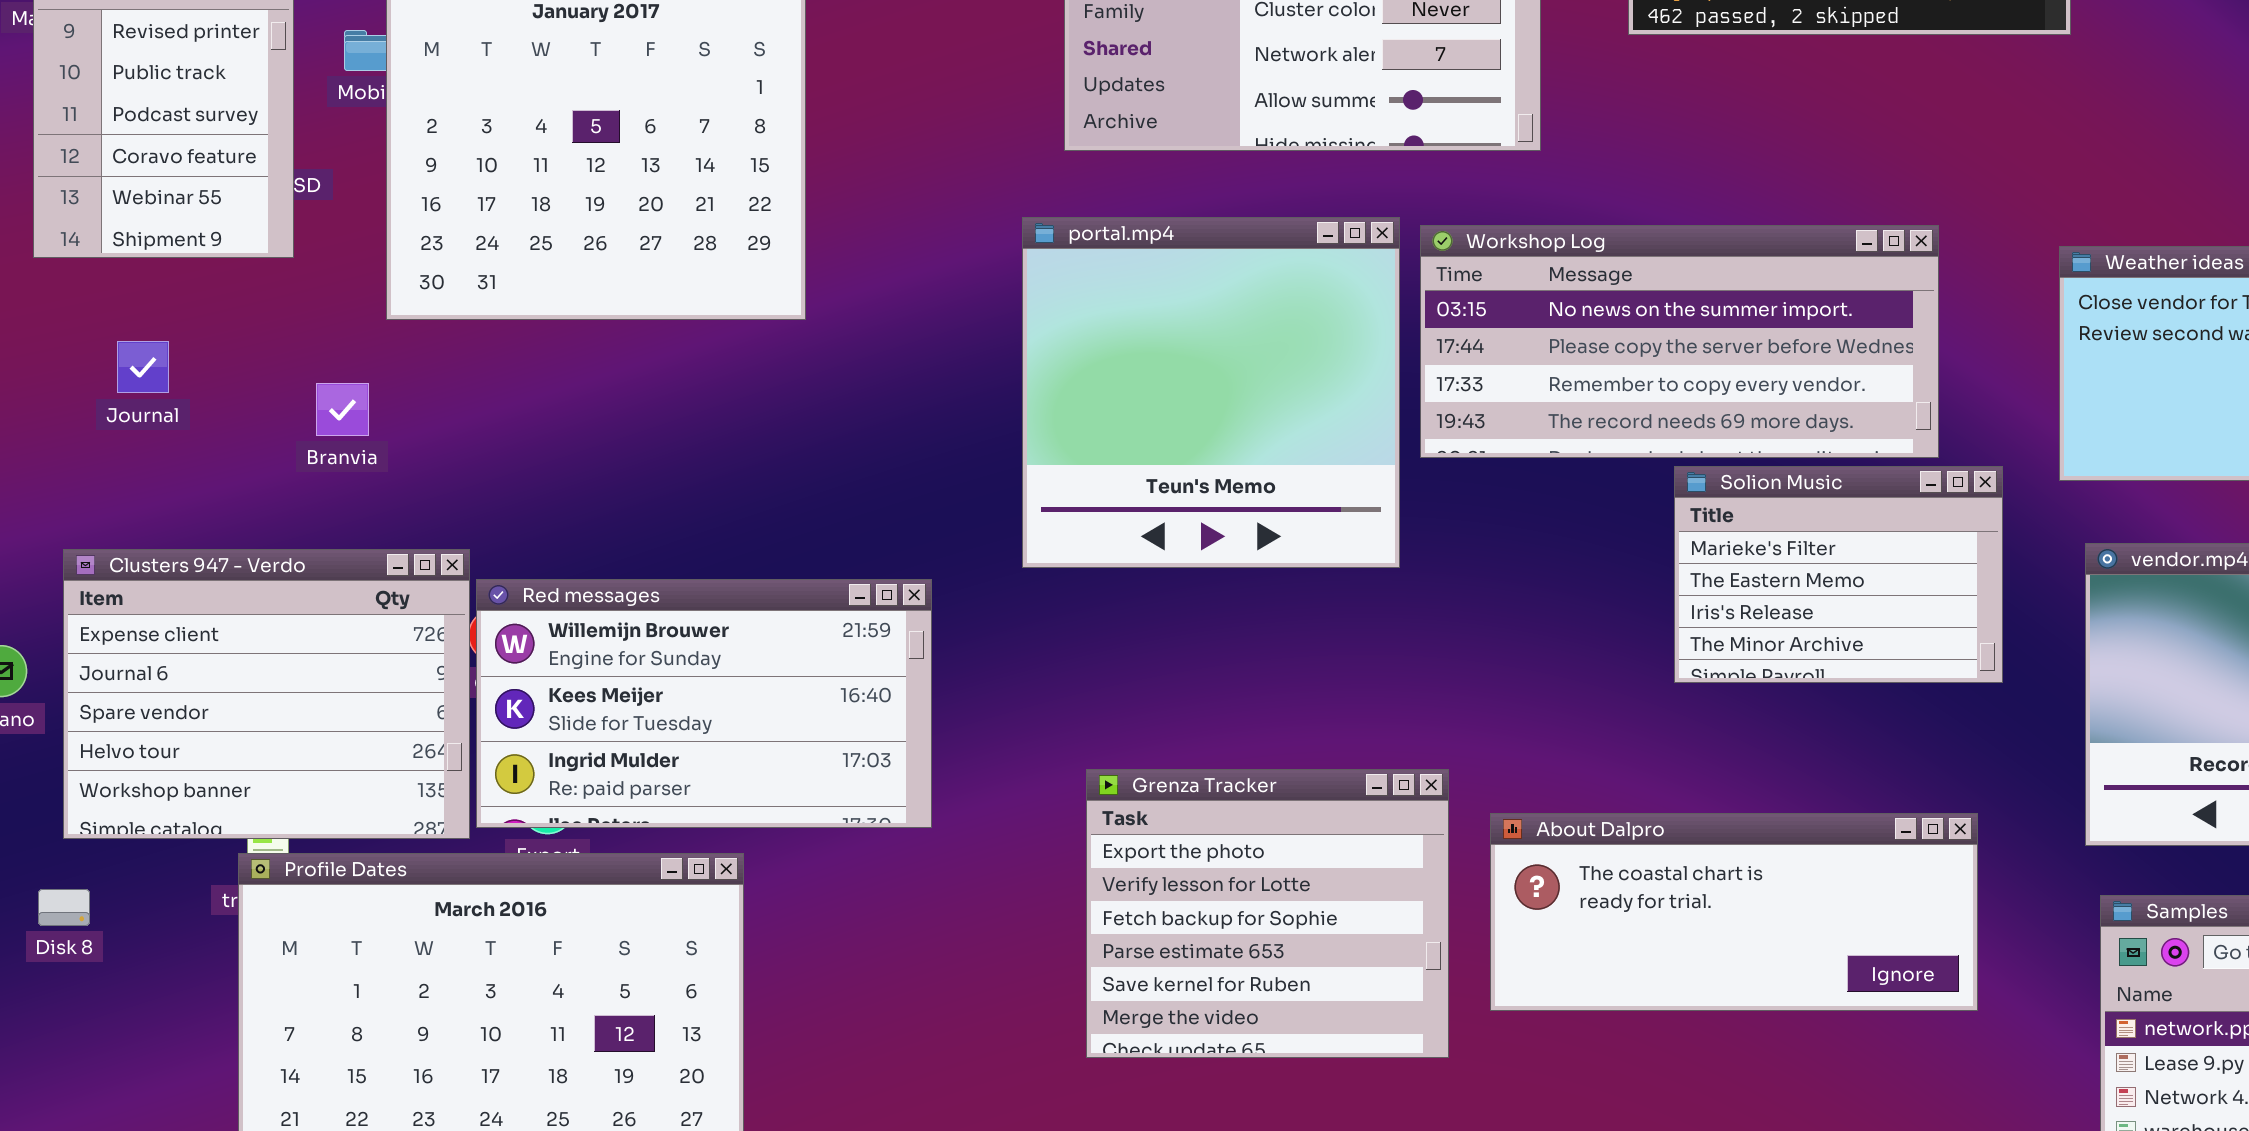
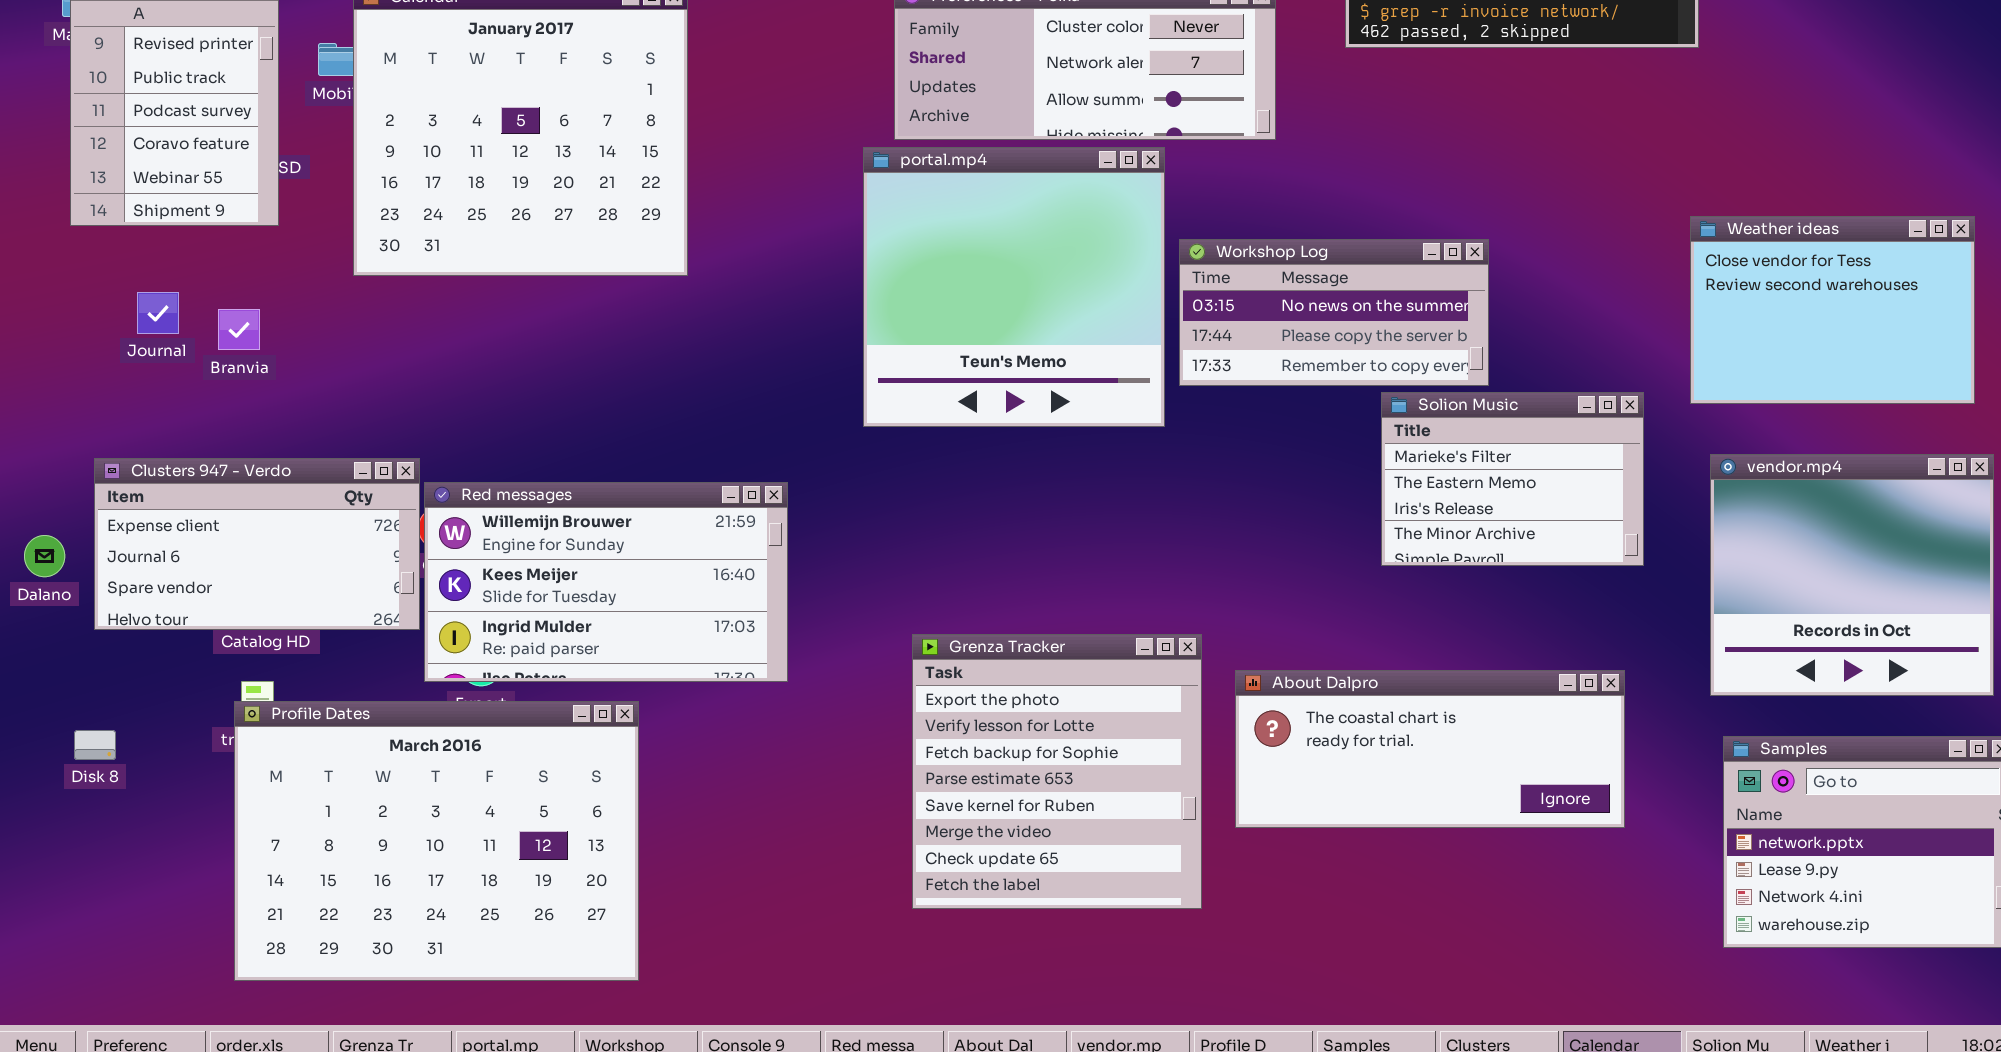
portal.mp4: [1022,217,1400,568] -> [863,147,1165,427], moved
Workshop Log: [1420,225,1939,458] -> [1179,239,1489,386], resized
Branvia: [316,383,369,436] -> [218,309,260,350], moved
Clusters 947 - Verdo: [63,549,470,839] -> [94,458,420,630], resized
Grenza Tracker: [1086,769,1449,1058] -> [912,634,1202,909], resized

